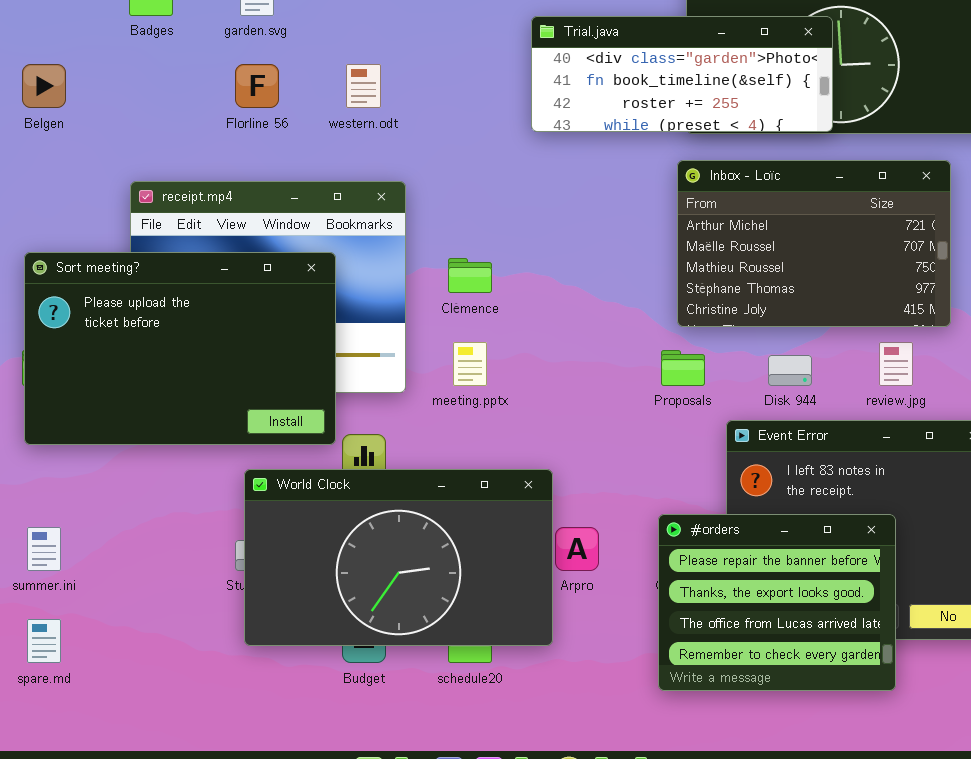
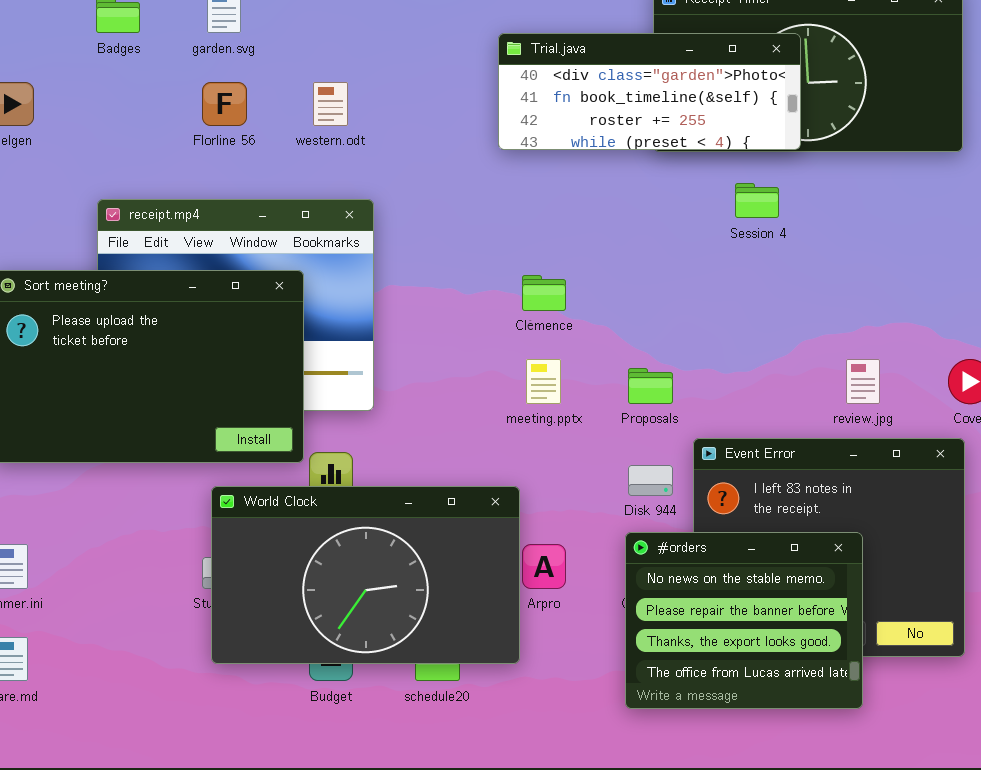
Inbox - Loïc: [677,160,951,327] -> none, closed
Clémence: [448,258,492,293] -> [522,275,566,311], moved
meeting.pptx: [453,342,487,386] -> [526,359,561,404], moved
Disk 944: [768,355,812,386] -> [628,465,673,496], moved
#orders: [658,514,896,691] -> [625,532,863,709], scrolled up 1 row

